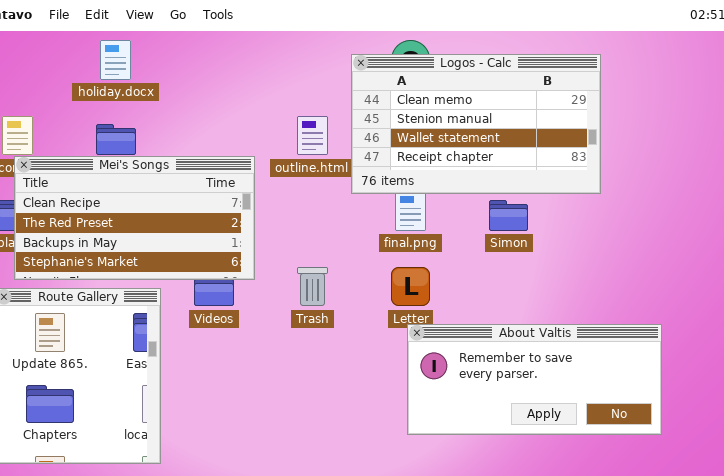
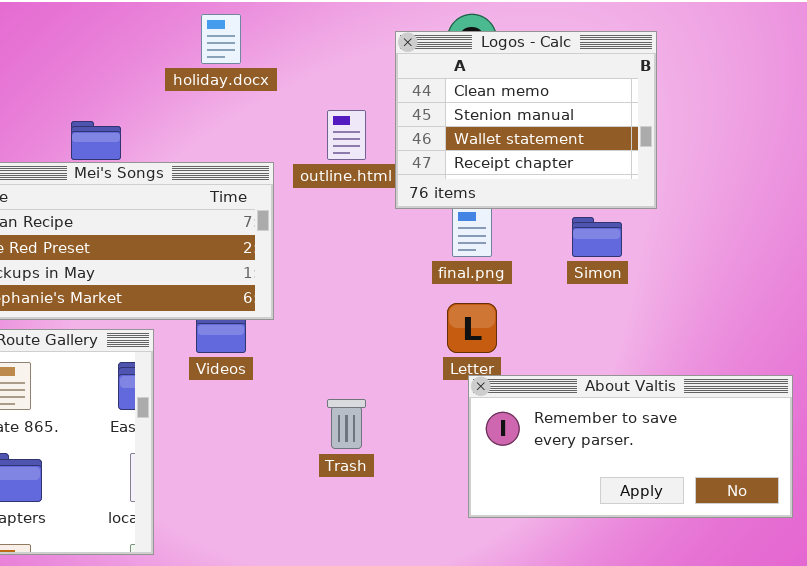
holiday.docx: [100,40,131,80] -> [201,14,241,64], moved
Logos - Calc: [351,54,601,194] -> [395,31,657,209], resized
Trash: [297,267,328,306] -> [327,399,366,449], moved

